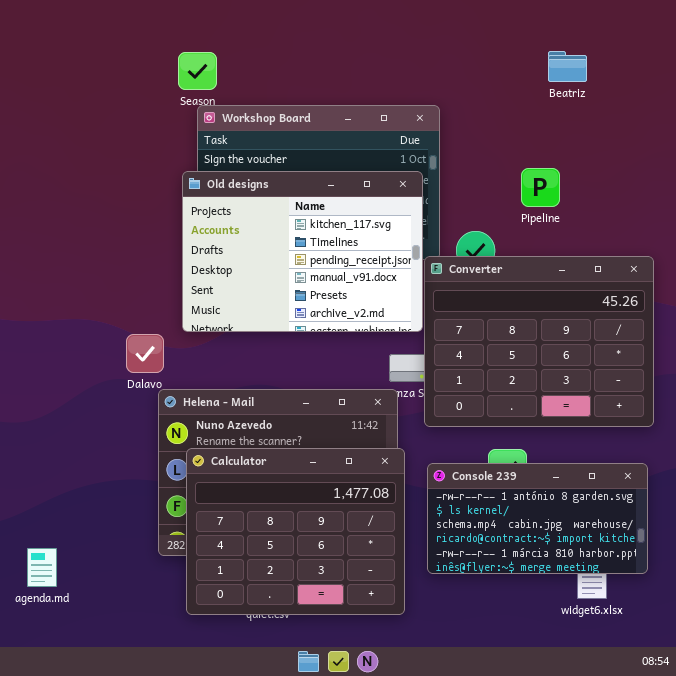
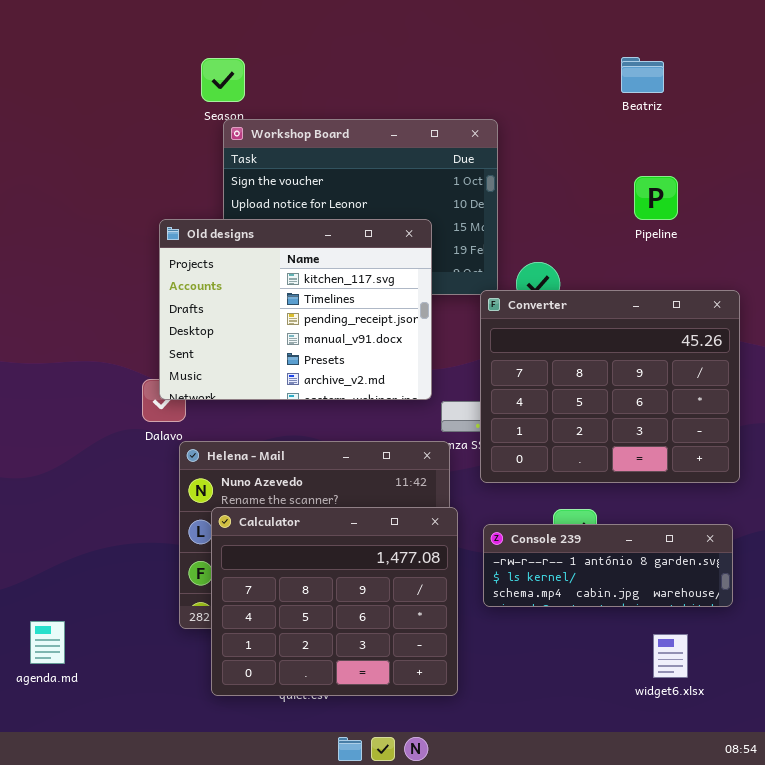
Pipeline: [521,168,560,207] -> [634,176,678,220], moved
Old designs: [182,171,423,332] -> [159,219,432,400], moved
Console 239: [427,463,648,574] -> [483,524,733,607], resized

